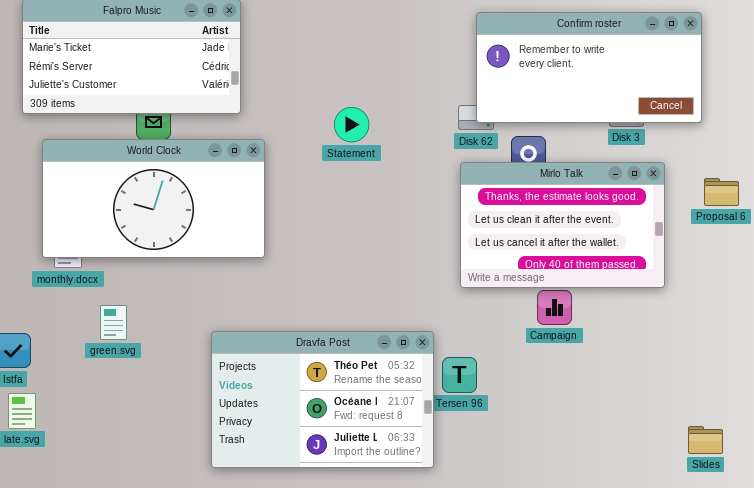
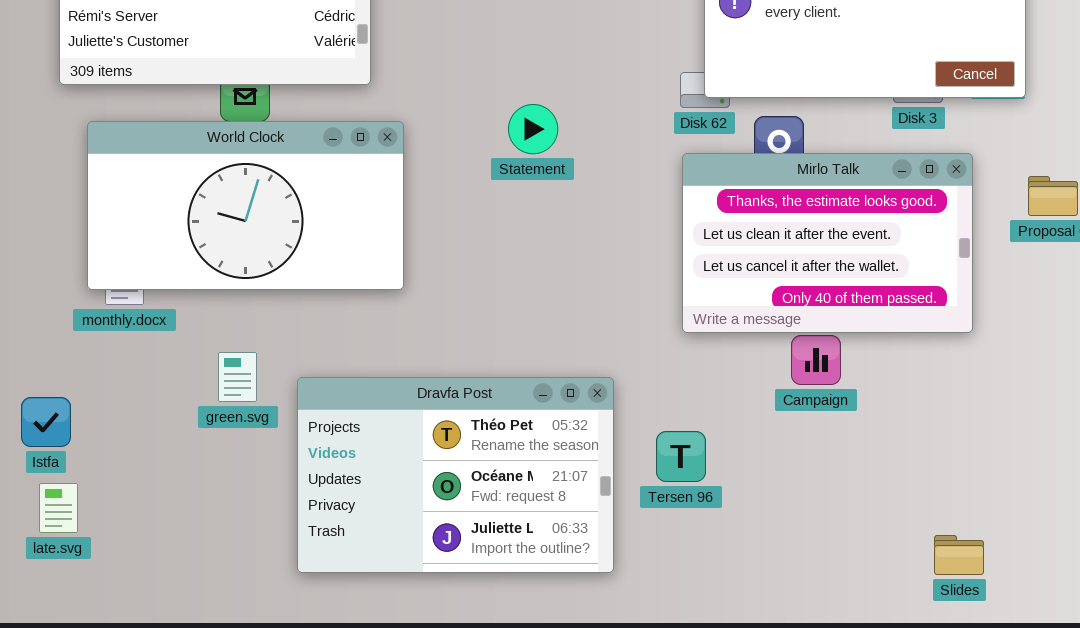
Statement: [334,107,369,142] -> [508,104,558,154], moved
green.svg: [100,305,127,340] -> [218,352,257,402], moved
Dravfa Post: [211,331,434,468] -> [297,377,614,573], moved
Slides: [688,426,723,454] -> [934,535,984,575], moved

